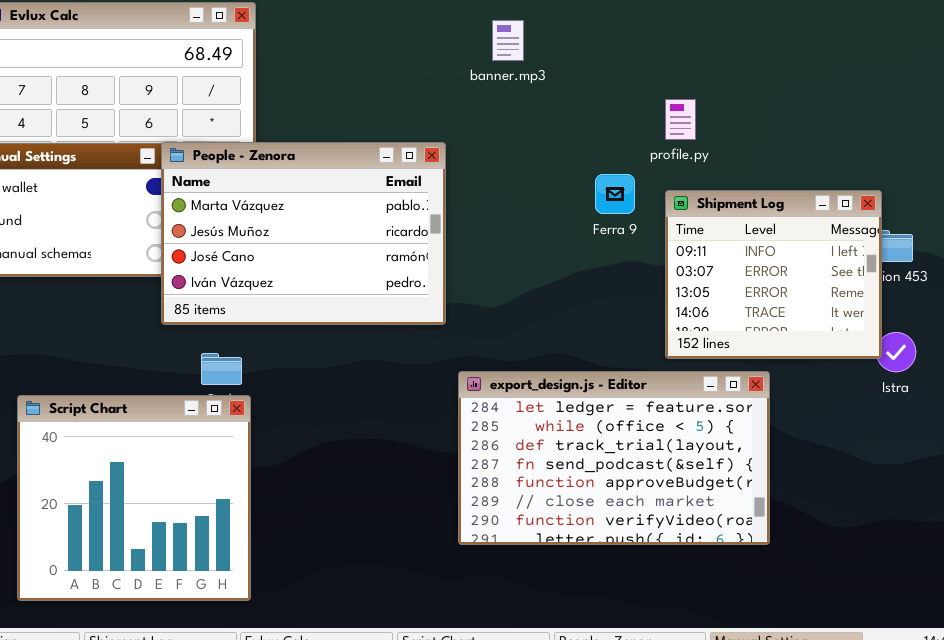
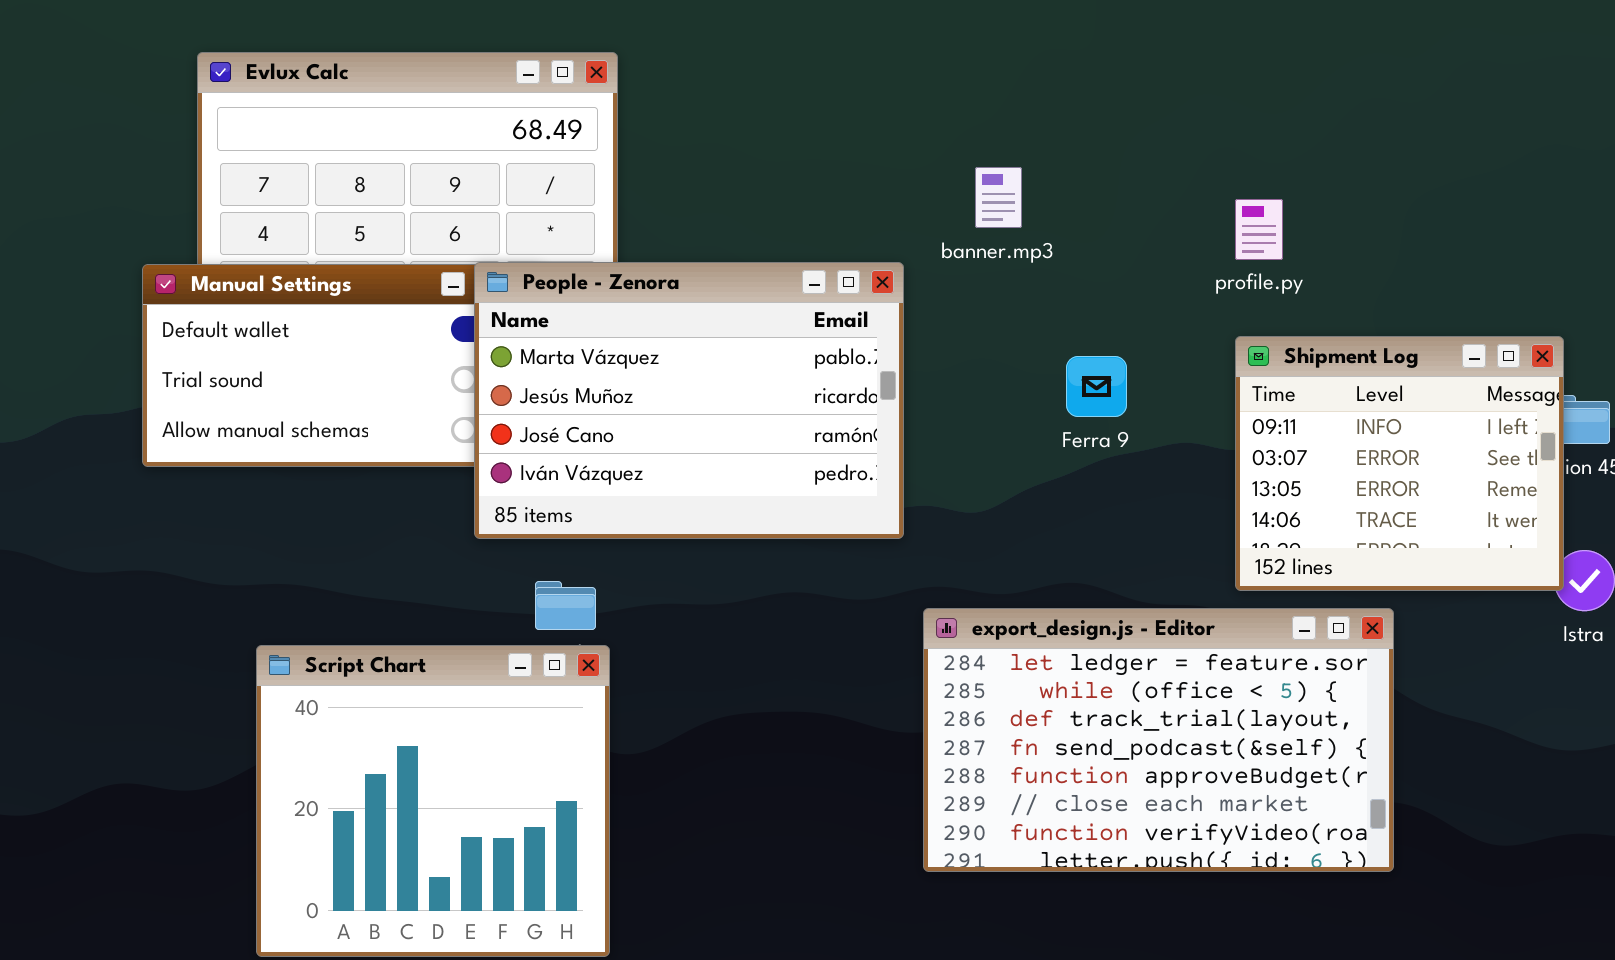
banner.mp3: [492,20,524,61] -> [975,167,1022,228], moved
Ferra 9: [595,174,635,214] -> [1066,356,1127,417], moved

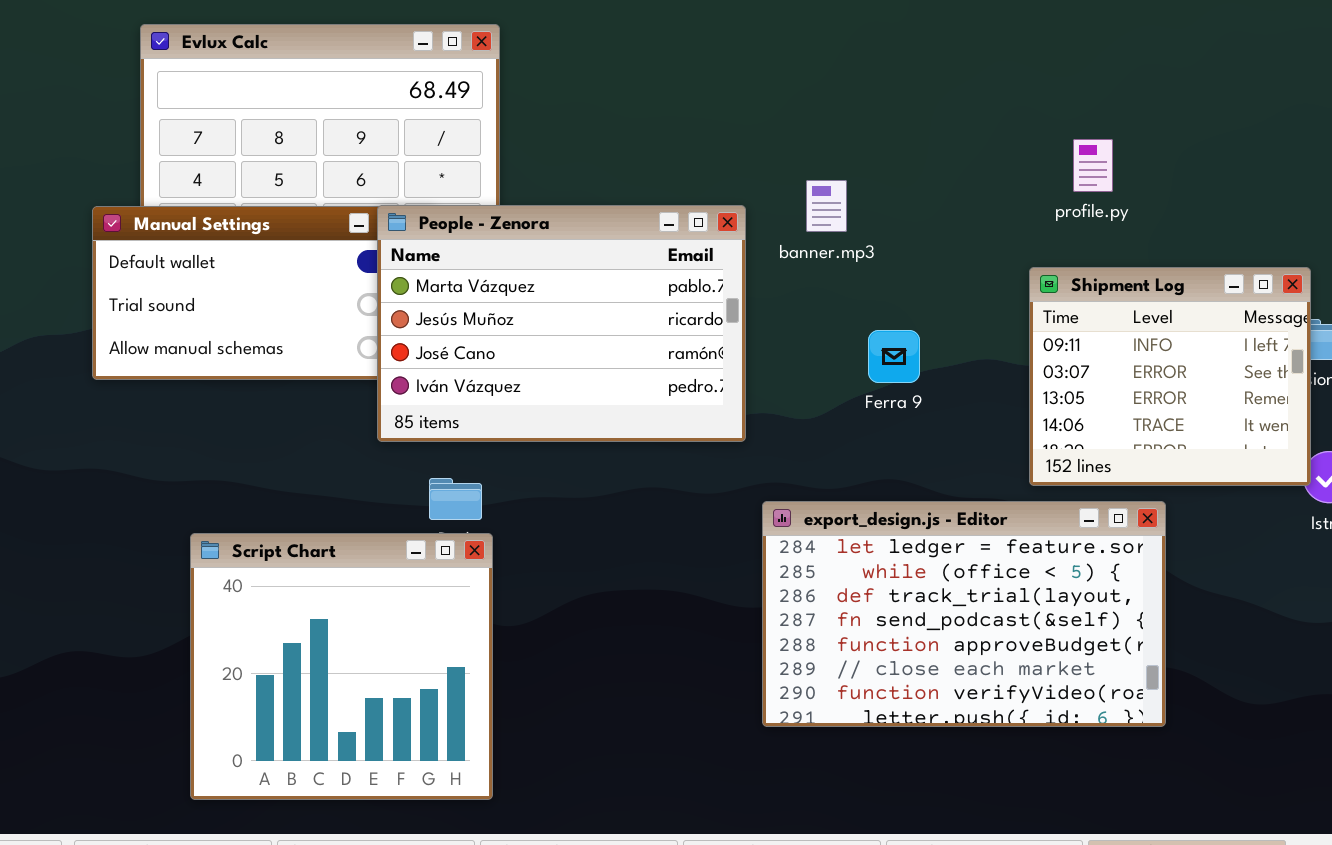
banner.mp3: [975,167,1022,228] -> [806,180,847,232], moved
profile.py: [1235,199,1283,260] -> [1073,139,1113,192], moved
Ferra 9: [1066,356,1127,417] -> [868,330,920,383], moved

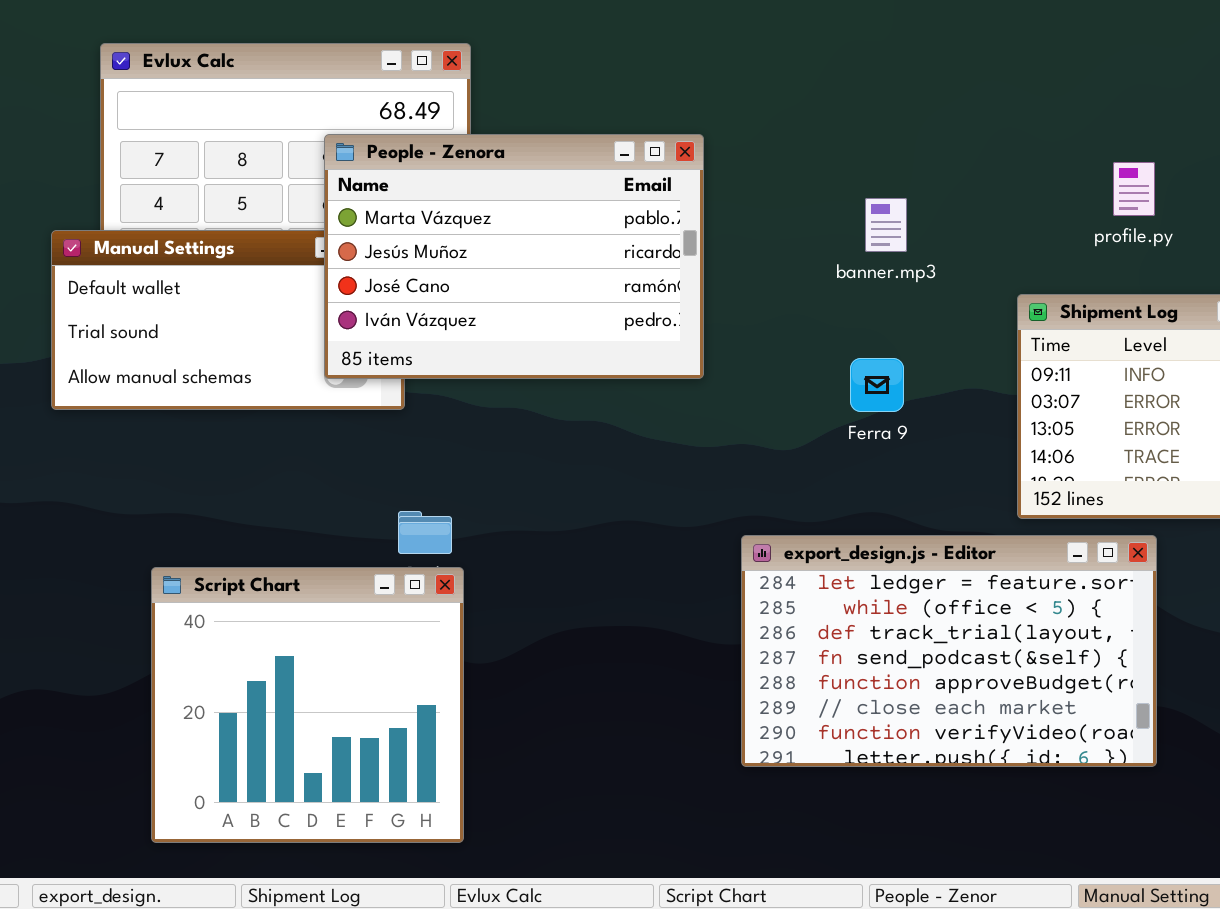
profile.py: [1073,139,1113,192] -> [1113,162,1155,216], moved
banner.mp3: [806,180,847,232] -> [865,198,907,252], moved
People - Zenora: [377,205,746,442] -> [324,134,704,379], moved

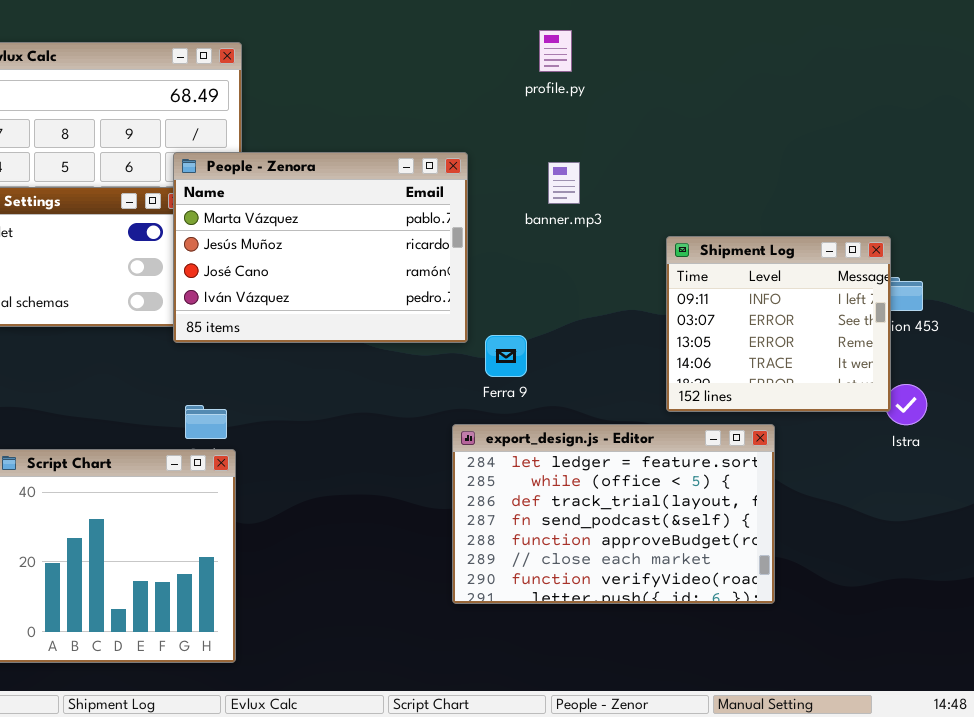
People - Zenora: [324,134,704,379] -> [173,152,468,343], moved
profile.py: [1113,162,1155,216] -> [539,30,572,72], moved
Ferra 9: [850,358,904,412] -> [485,335,527,377], moved

